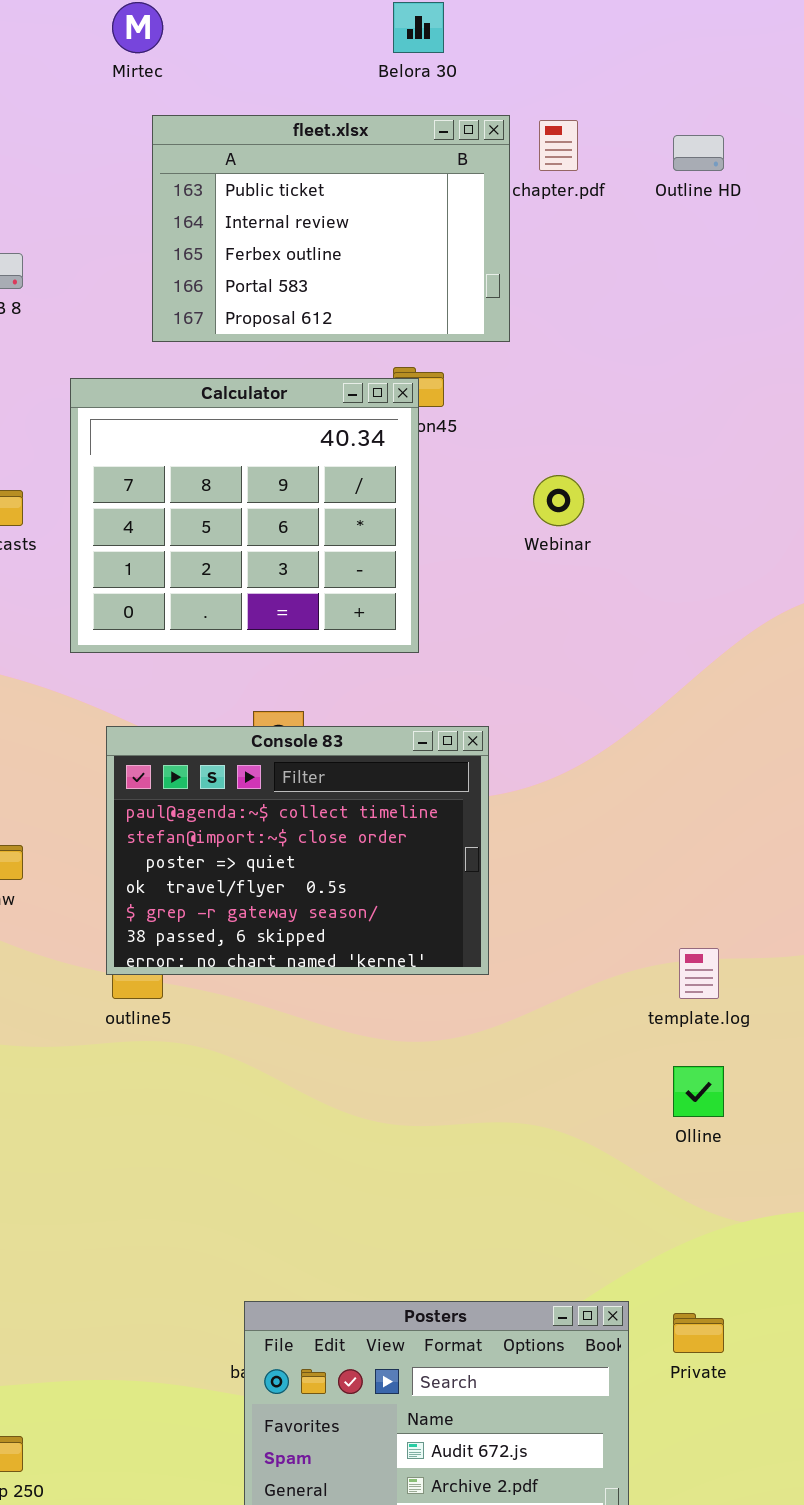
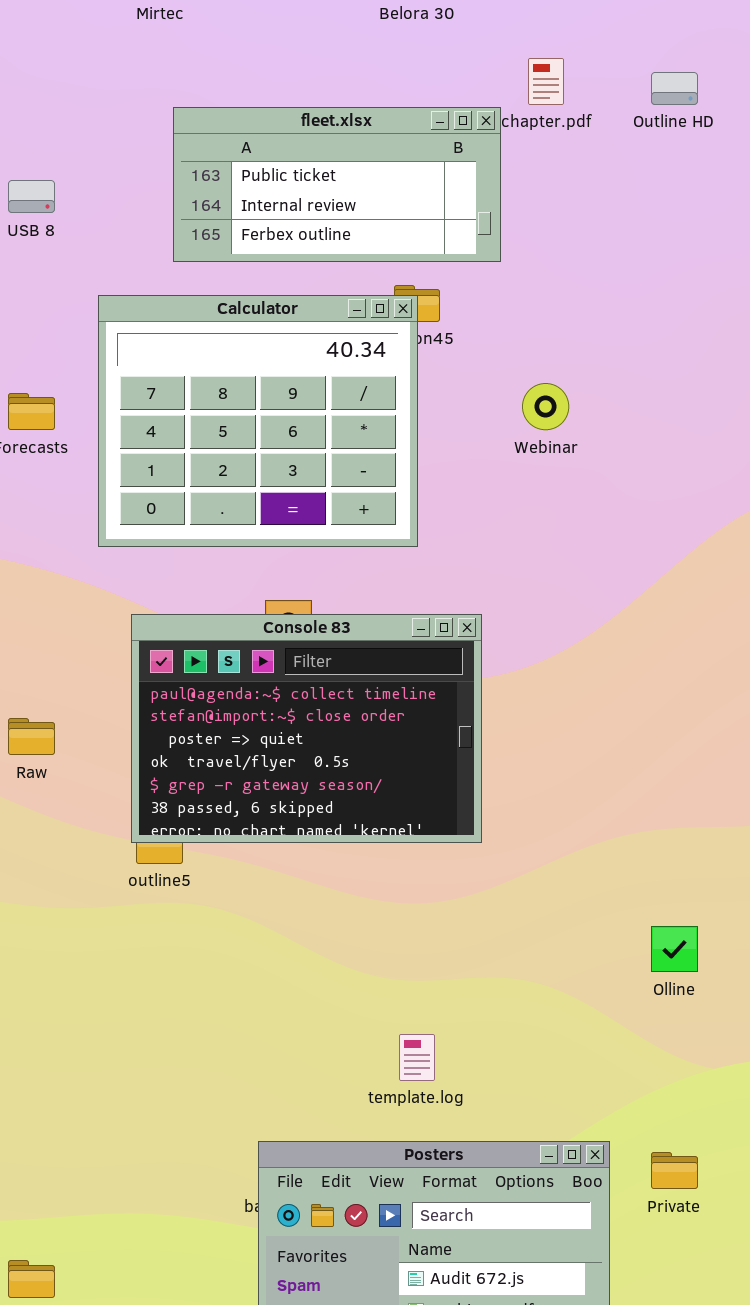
fleet.xlsx: [152,115,510,342] -> [173,107,501,262], resized
template.log: [679,948,719,999] -> [399,1034,435,1081], moved

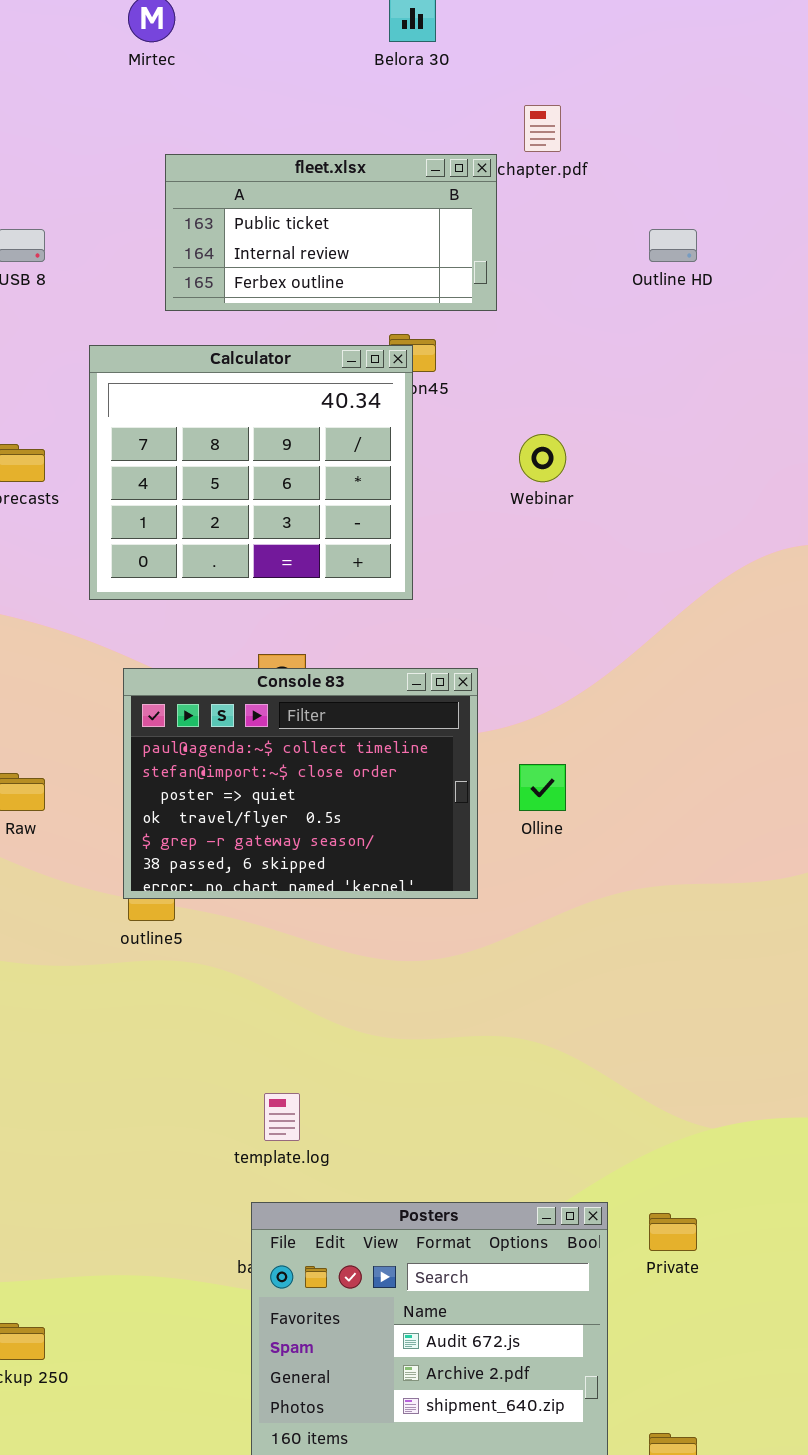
Outline HD: [651,72,698,105] -> [649,229,697,262], moved
Olline: [651,926,698,972] -> [519,764,566,811], moved
template.log: [399,1034,435,1081] -> [264,1093,300,1141], moved

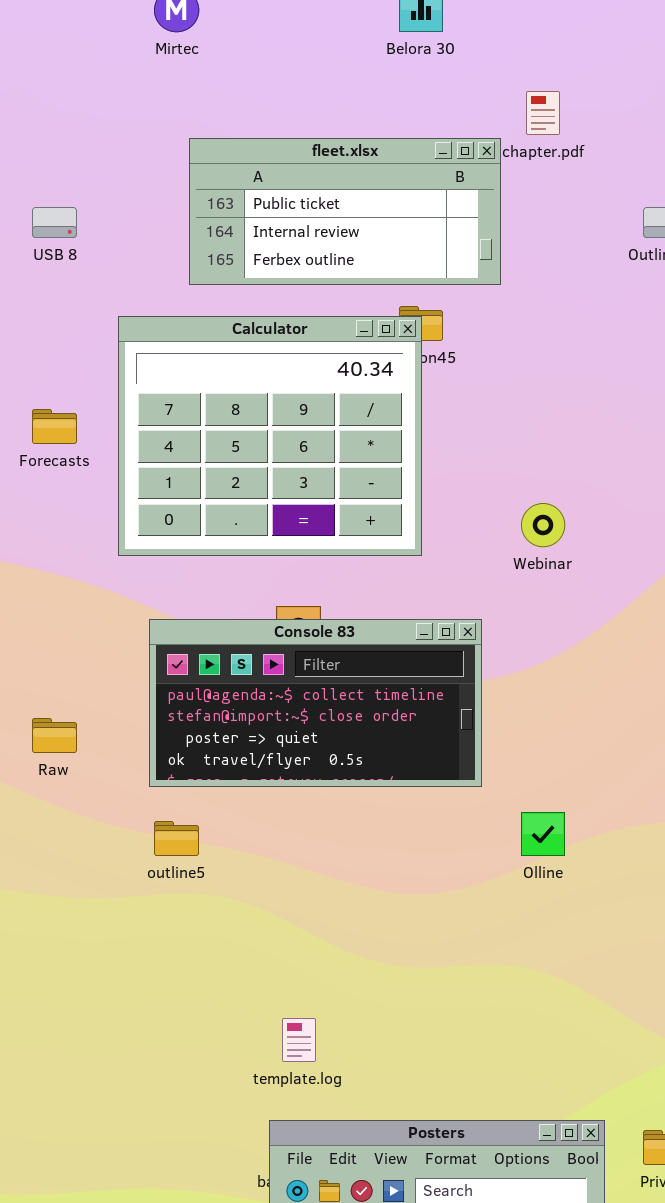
Webinar: [519,434,566,482] -> [521,503,565,547], moved
Console 83: [123,668,478,899] -> [149,619,482,787], resized
Olline: [519,764,566,811] -> [521,812,565,856], moved

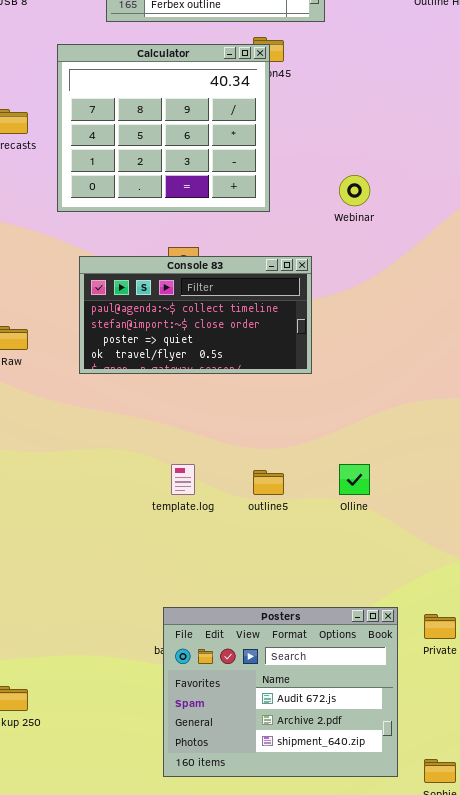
Olline: [521,812,565,856] -> [339,464,370,495], moved
outline5: [154,821,199,856] -> [253,470,284,495], moved
template.log: [282,1018,316,1062] -> [171,464,195,495], moved

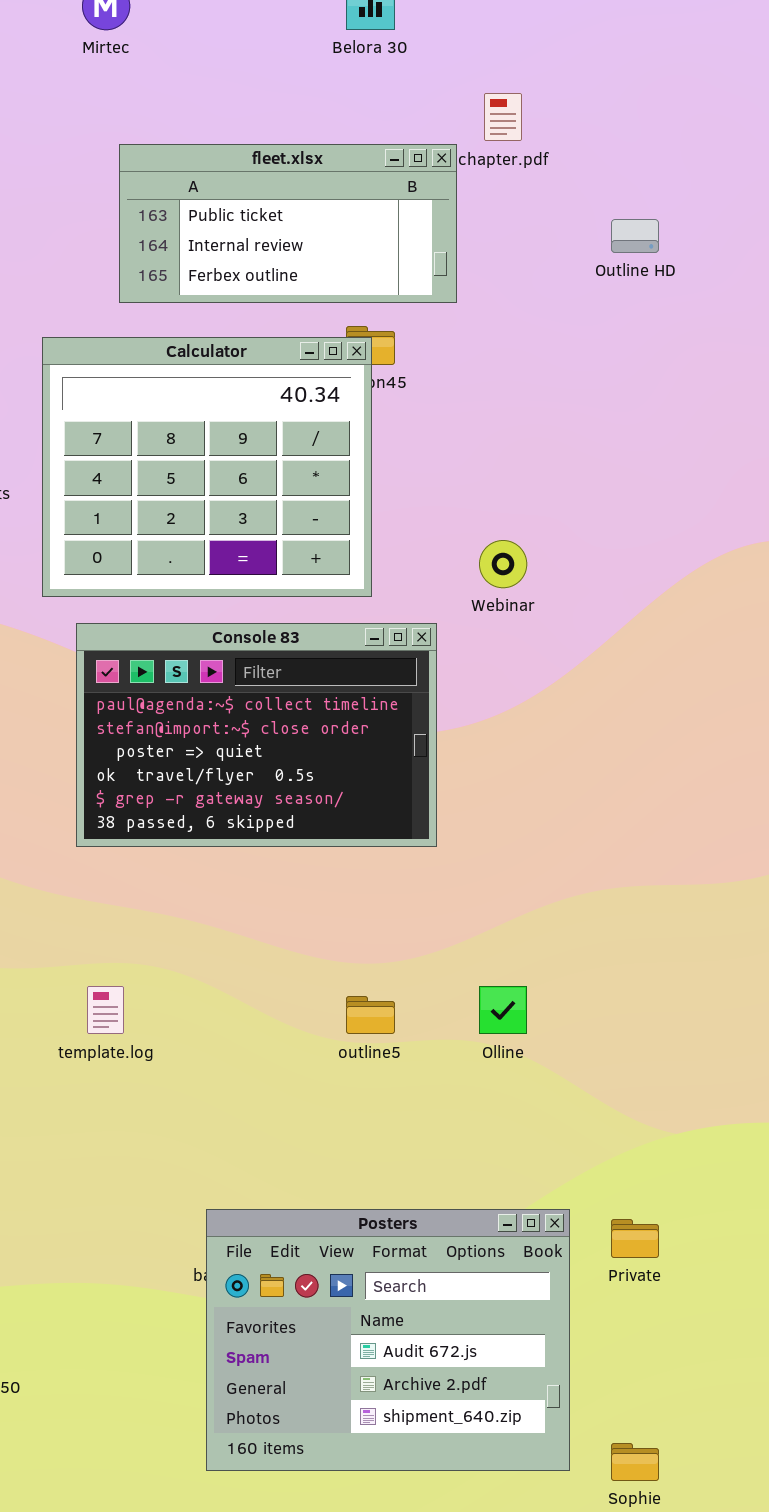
Console 83: [79,256,312,374] -> [76,623,437,847], resized
template.log: [171,464,195,495] -> [87,986,124,1034], moved

